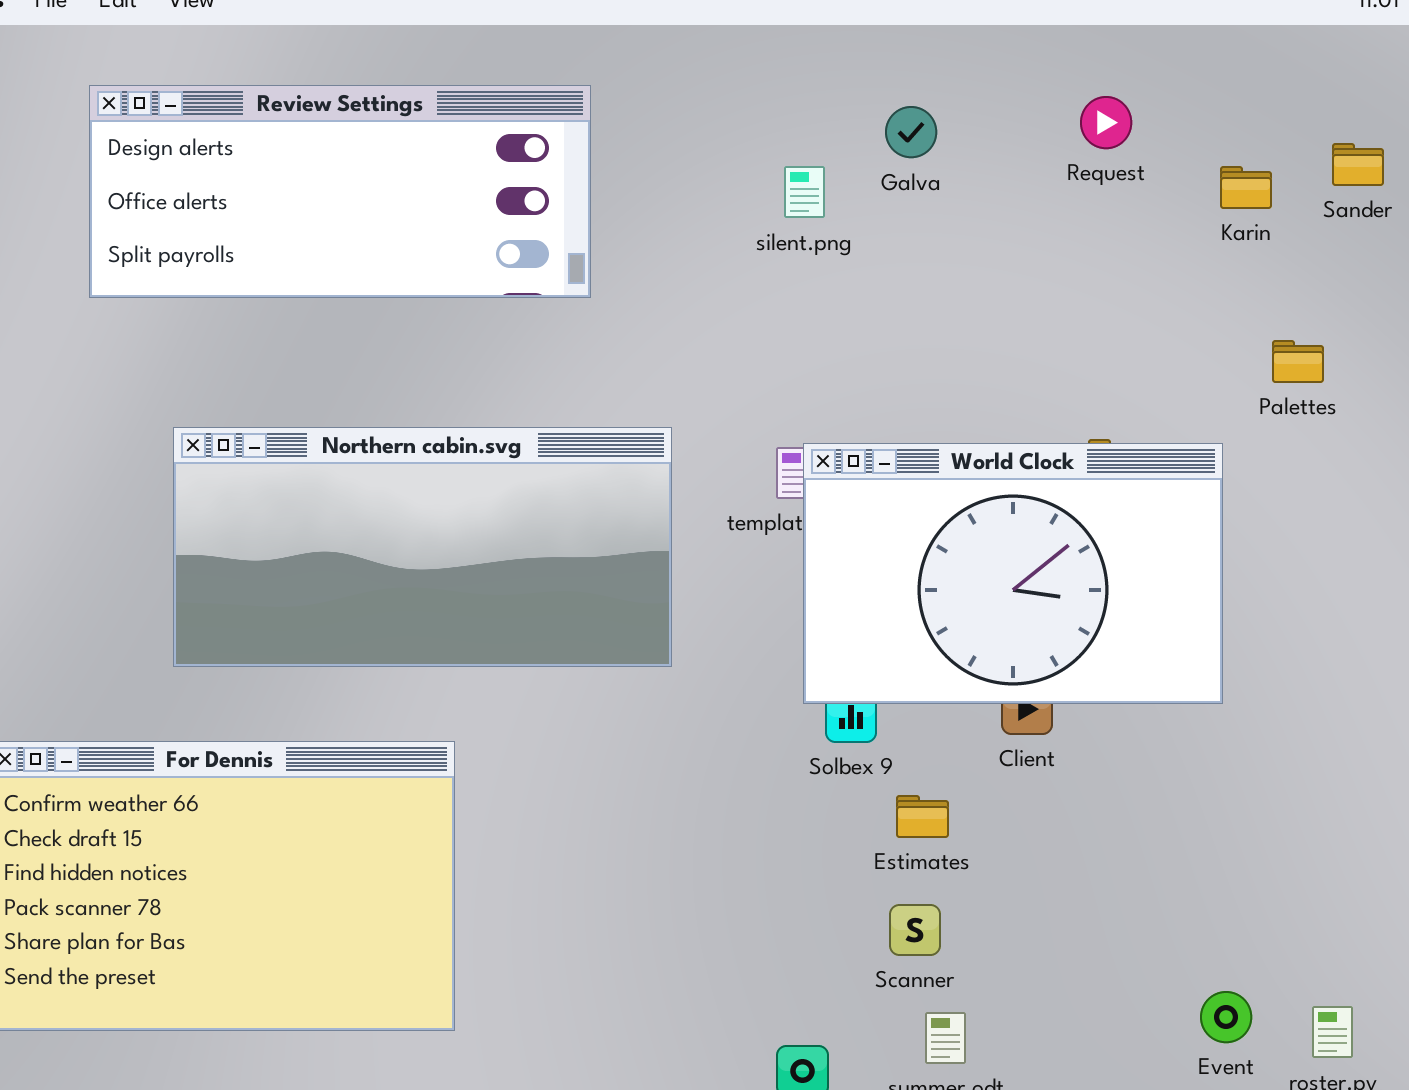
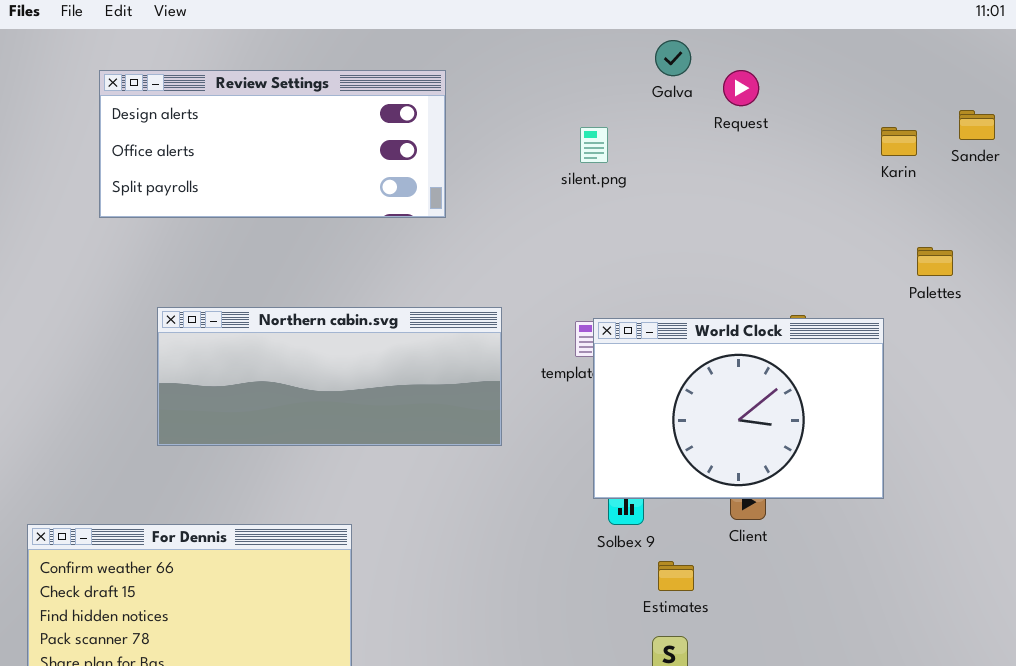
Request: [1080,96,1132,149] -> [723,70,759,106], moved
Galva: [885,106,937,158] -> [655,40,691,76], moved
Northern cabin.svg: [173,427,672,667] -> [157,307,502,446], resized

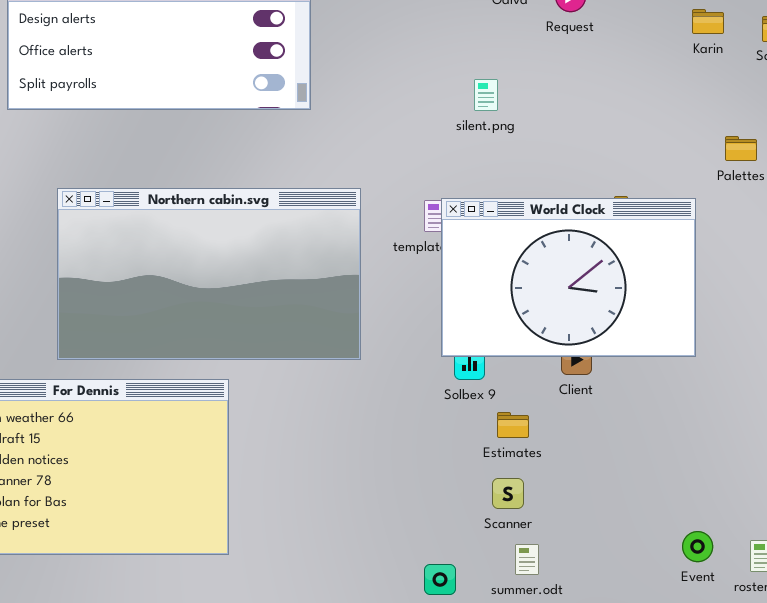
silent.png: [580,127,608,163] -> [474,79,498,111], moved
Karin: [881,127,917,156] -> [692,9,724,34], moved
Northern cabin.svg: [157,307,502,446] -> [57,188,361,360], resized

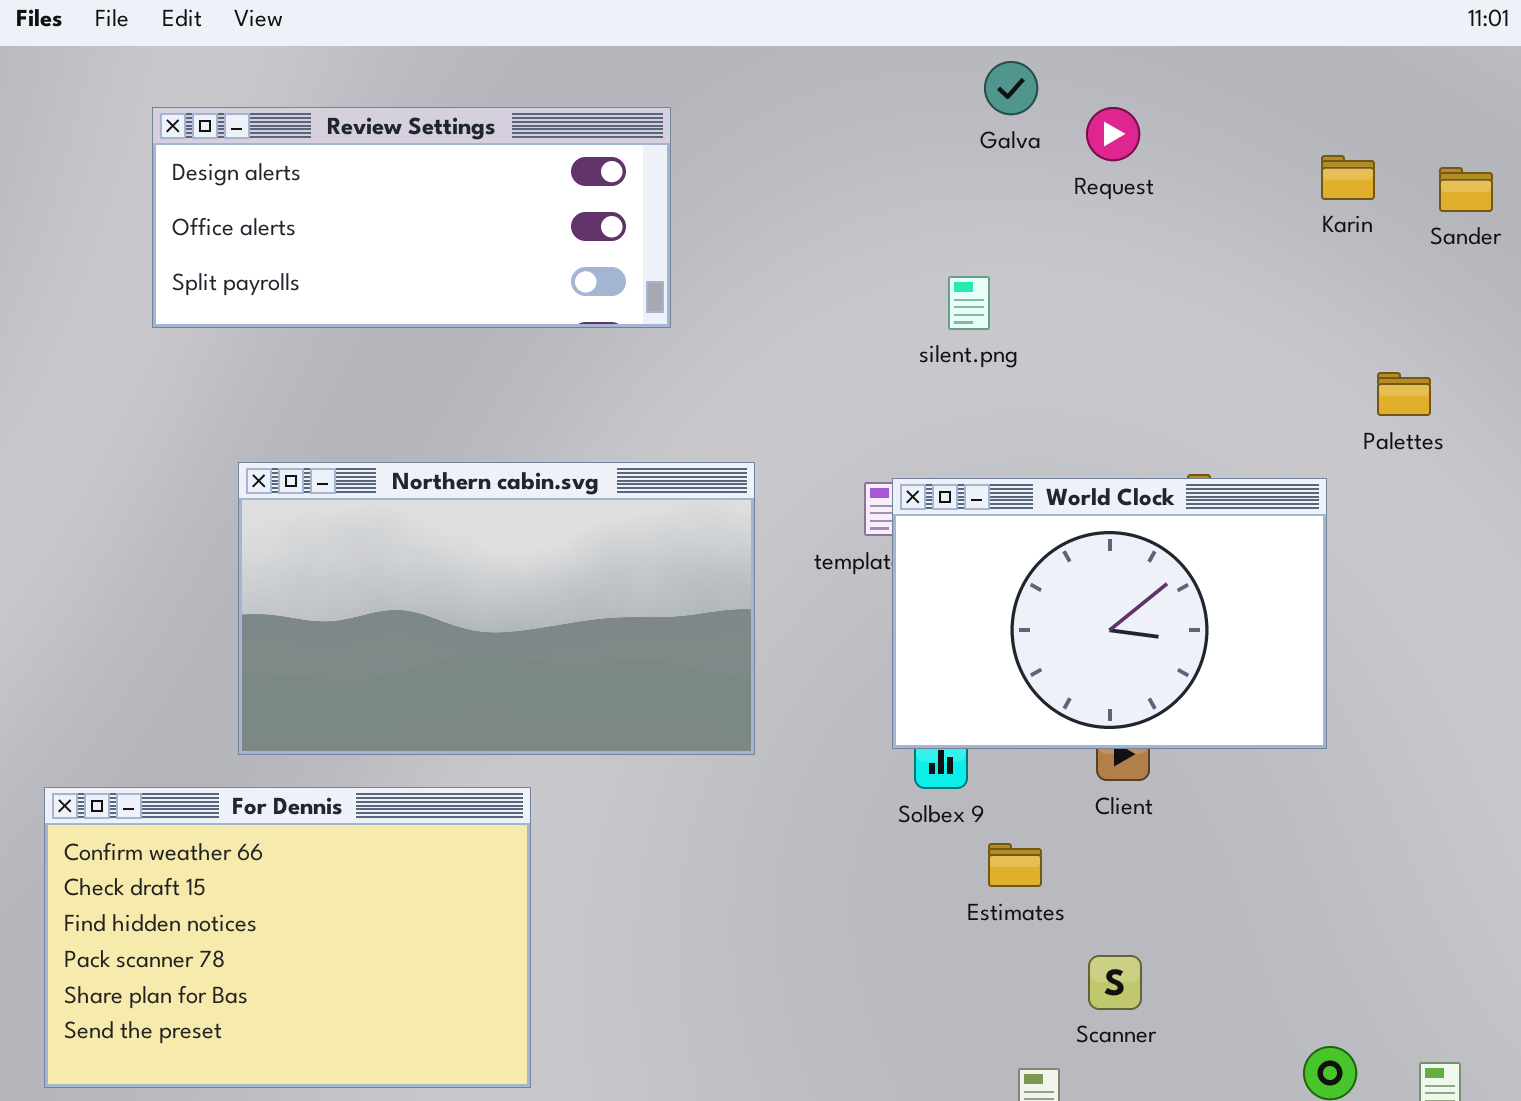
Scanner: [492,478,524,509] -> [1088,955,1142,1010], moved

